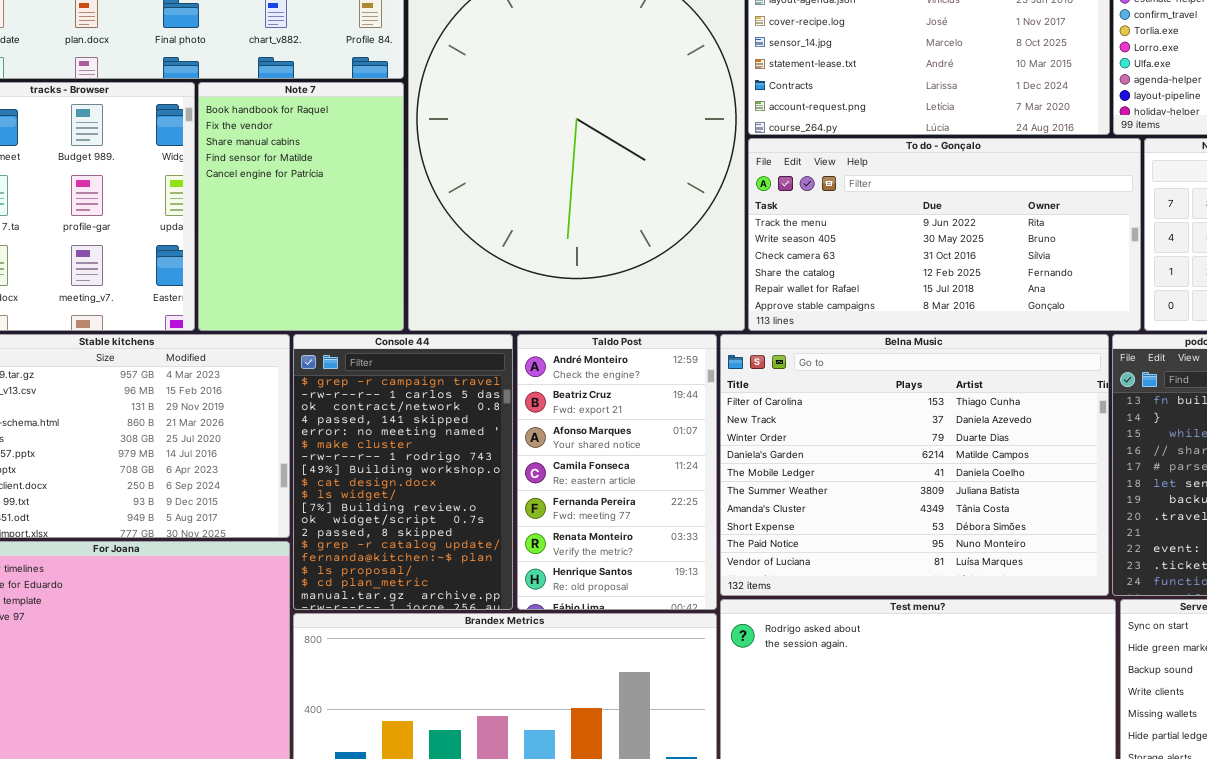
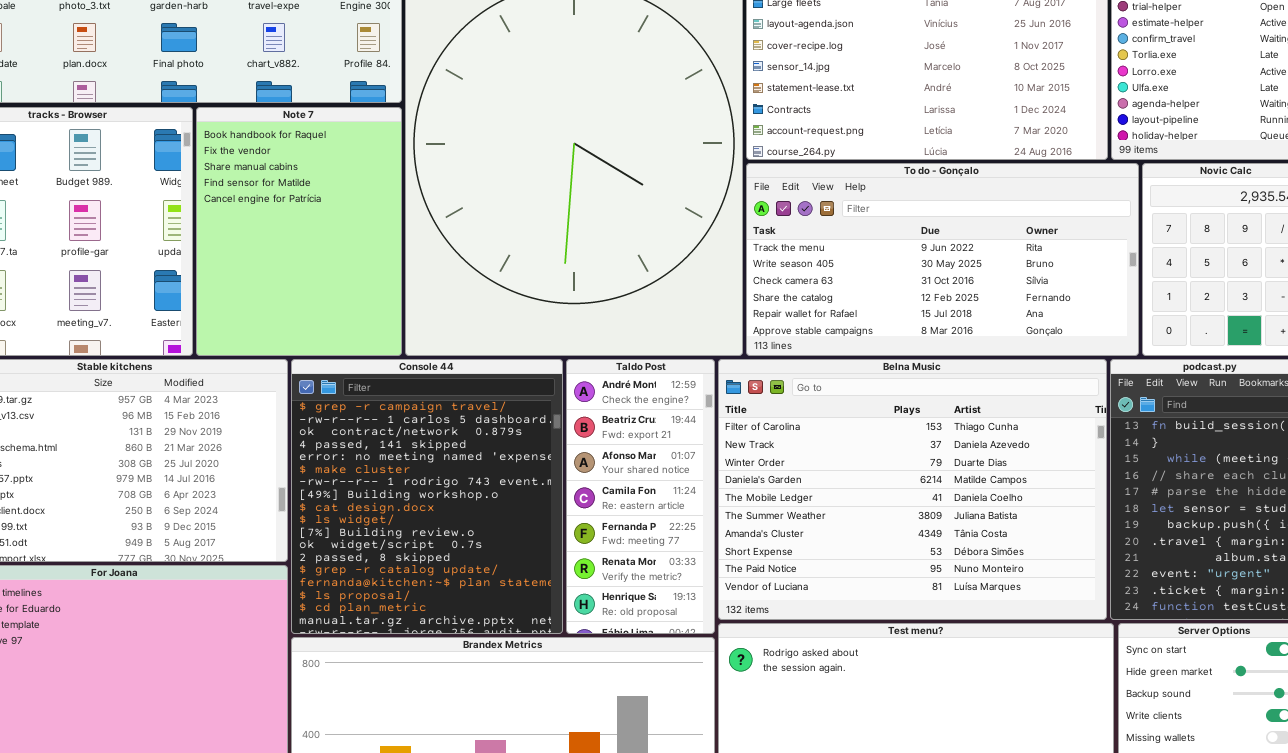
Console 44: [293,334,513,610] -> [291,359,563,634], resized
Taldo Post: [517,334,717,610] -> [566,359,715,634], resized

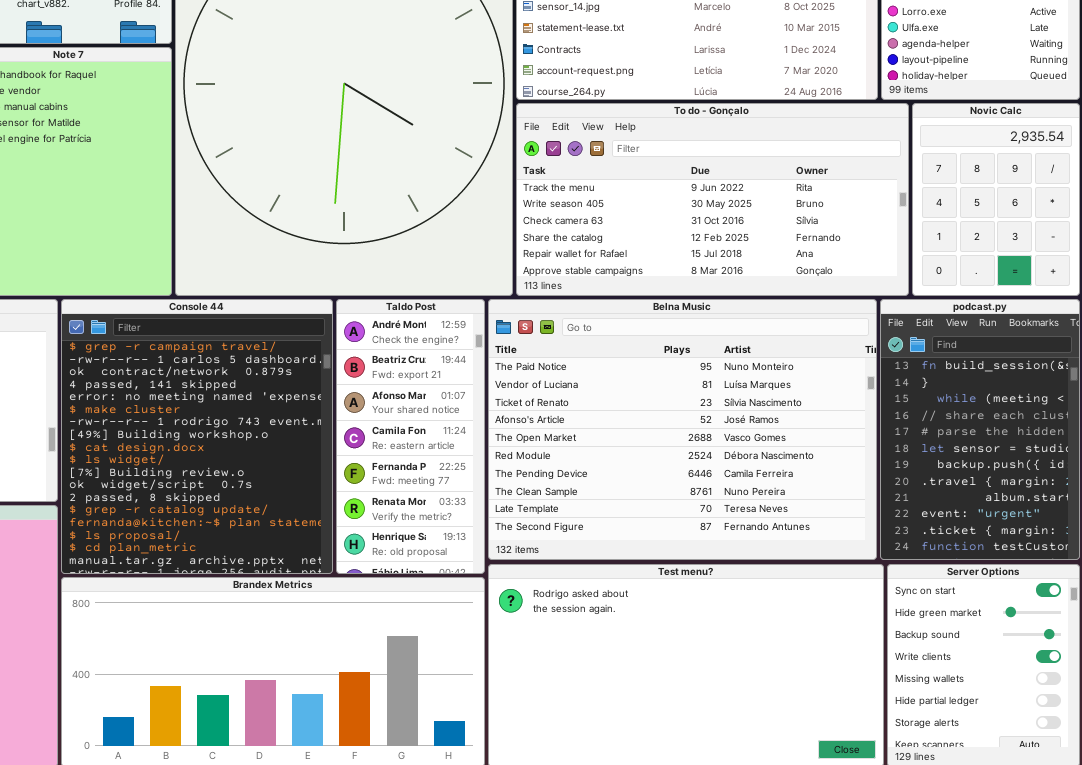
Belna Music: [718,359,1107,620] -> [488,299,877,560], scrolled down 8 rows

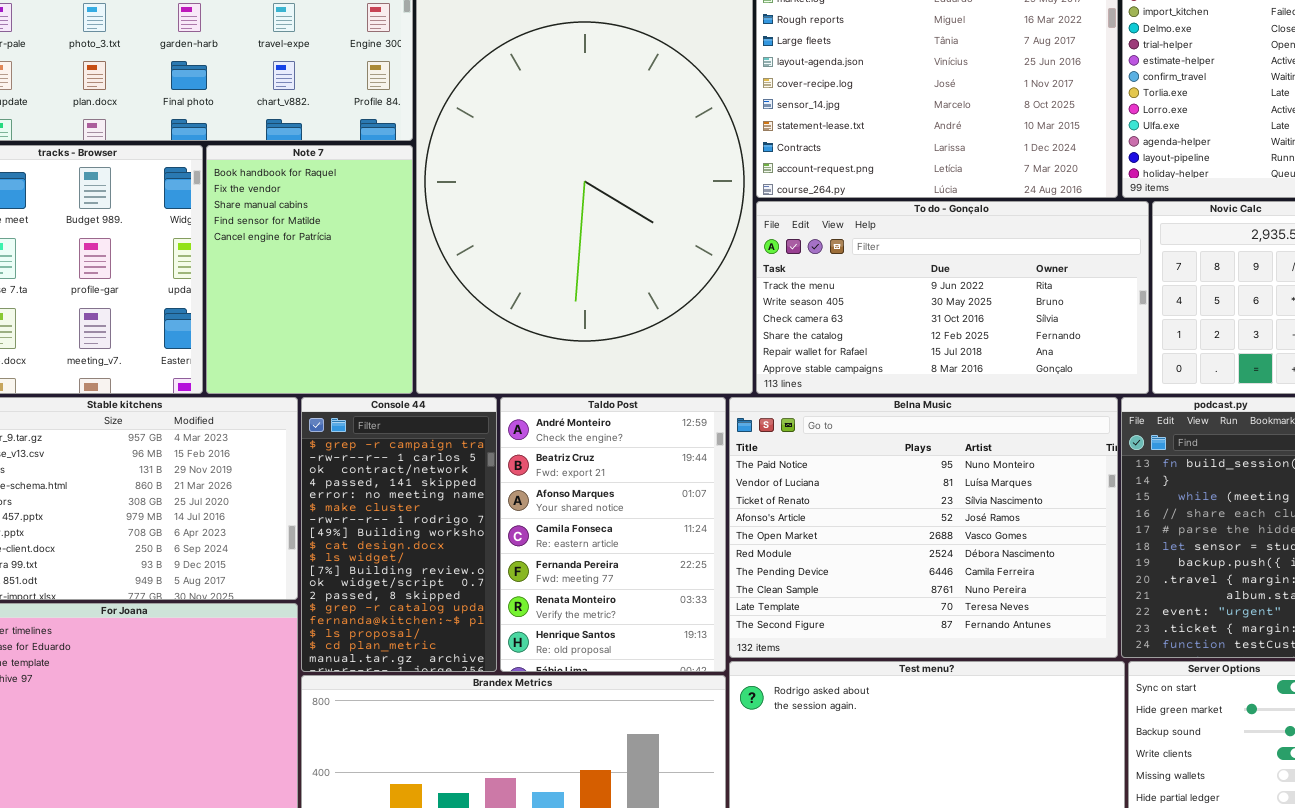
Console 44: [61,299,333,574] -> [301,397,497,672], resized
Taldo Post: [336,299,485,574] -> [500,397,726,672], resized

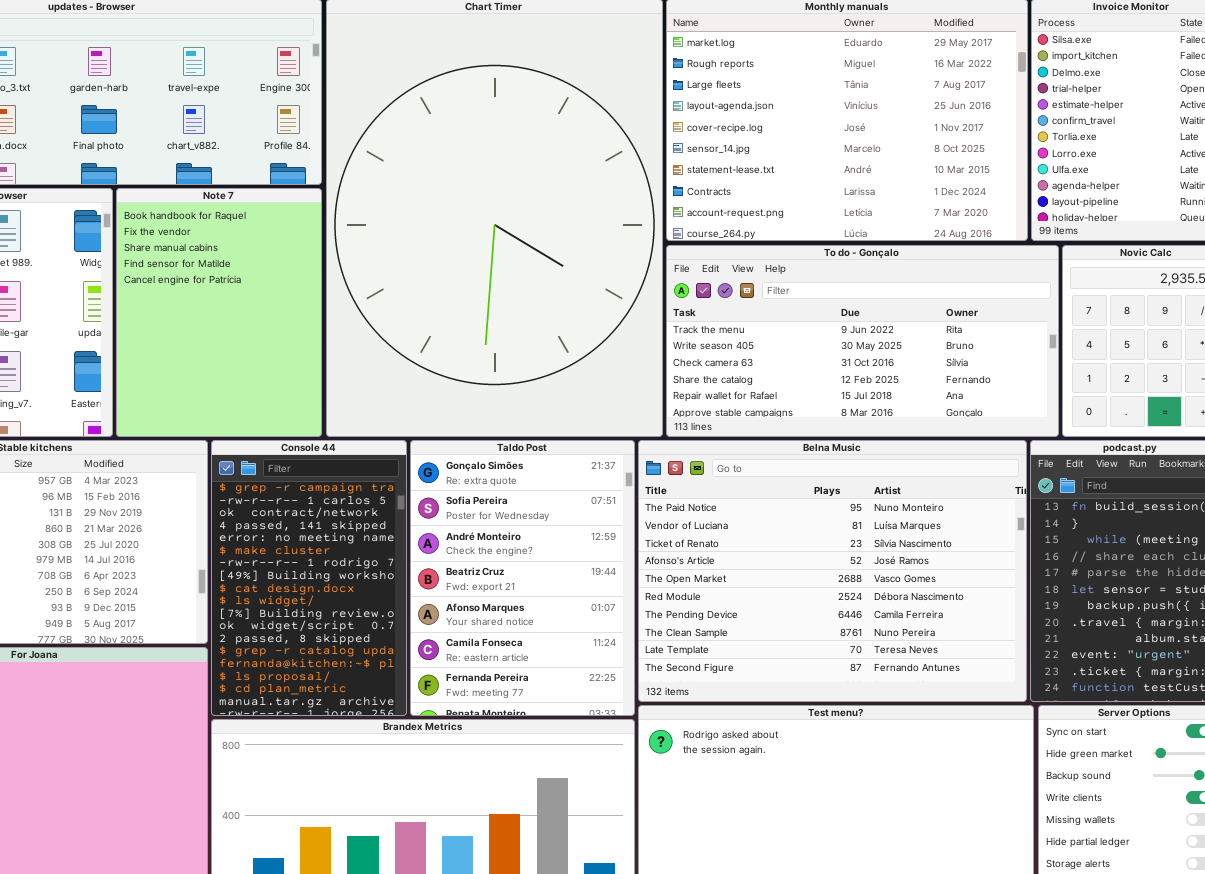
Taldo Post: [500,397,726,672] -> [410,440,635,716], scrolled up 2 rows

